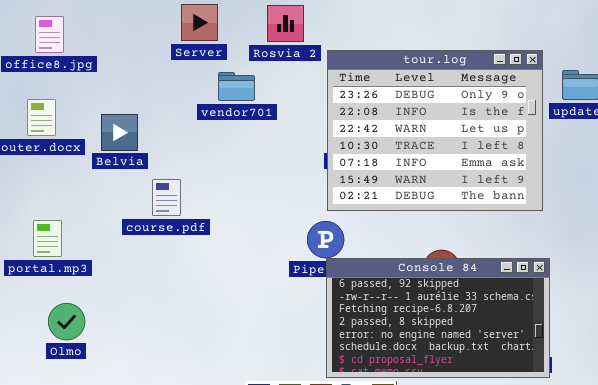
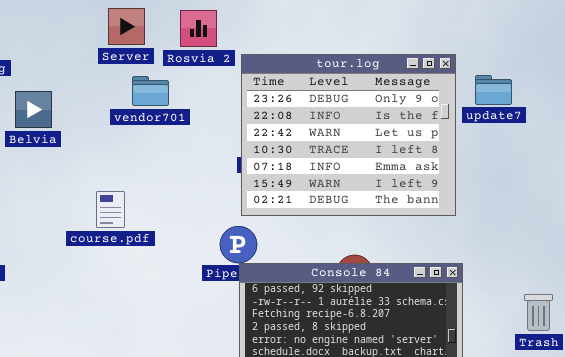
Server: [181,4,218,41] -> [108,8,145,45], moved
Belvia: [101,114,138,151] -> [15,91,52,128], moved
course.pdf: [152,179,181,216] -> [96,191,125,228], moved

